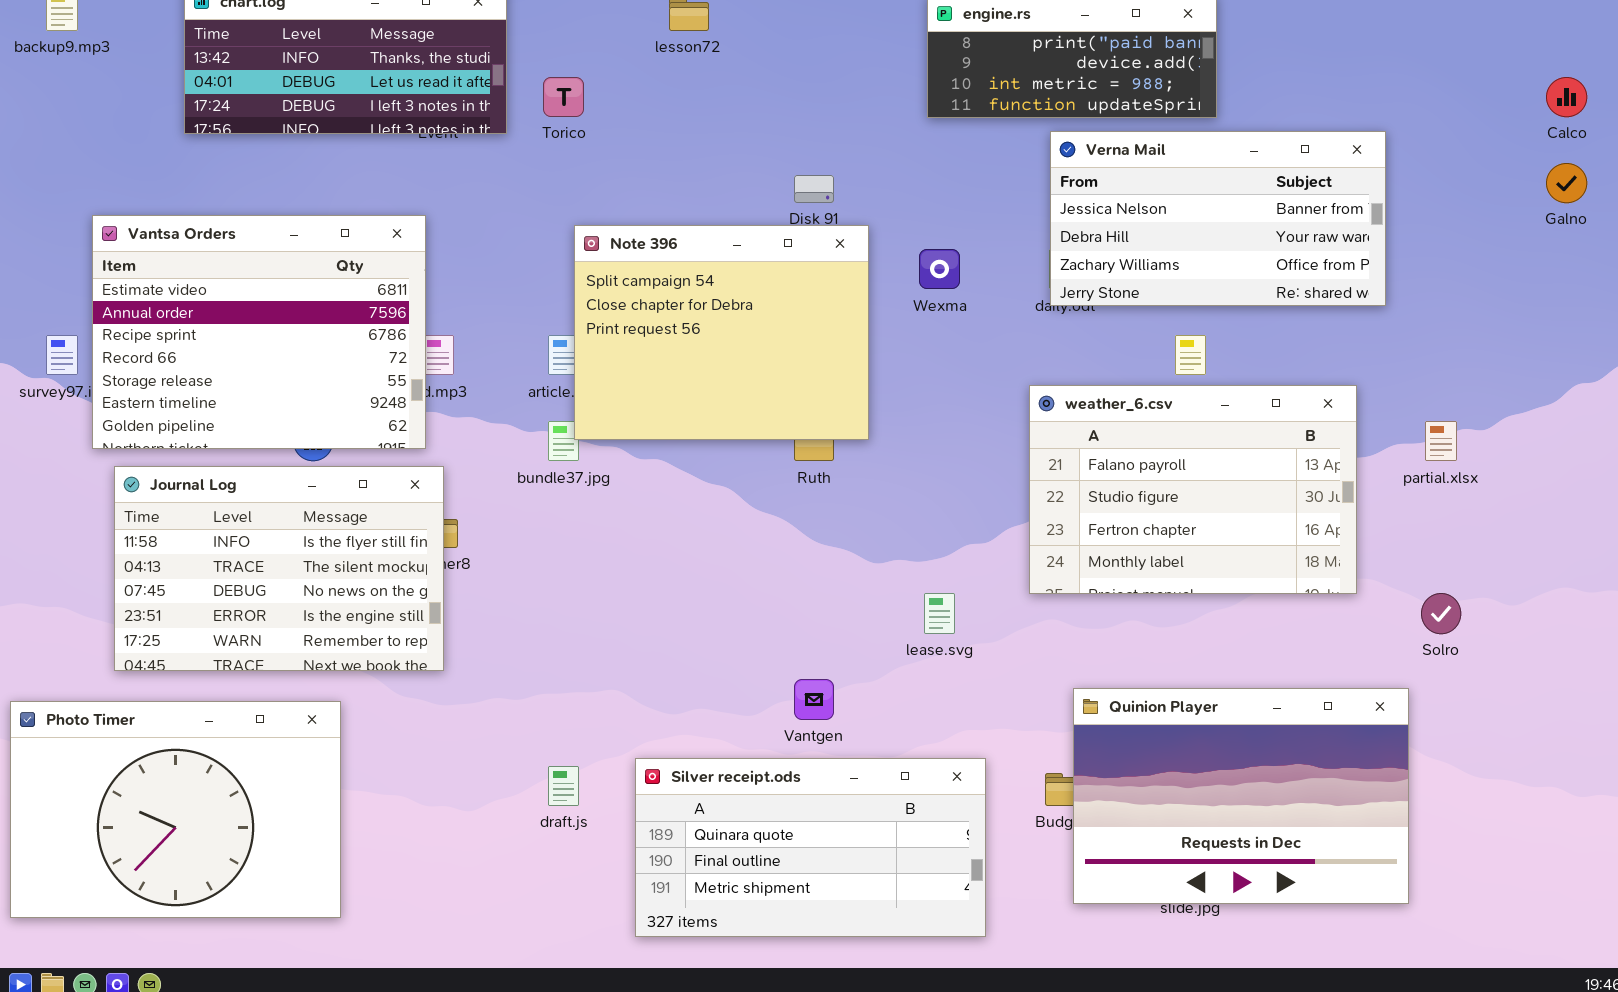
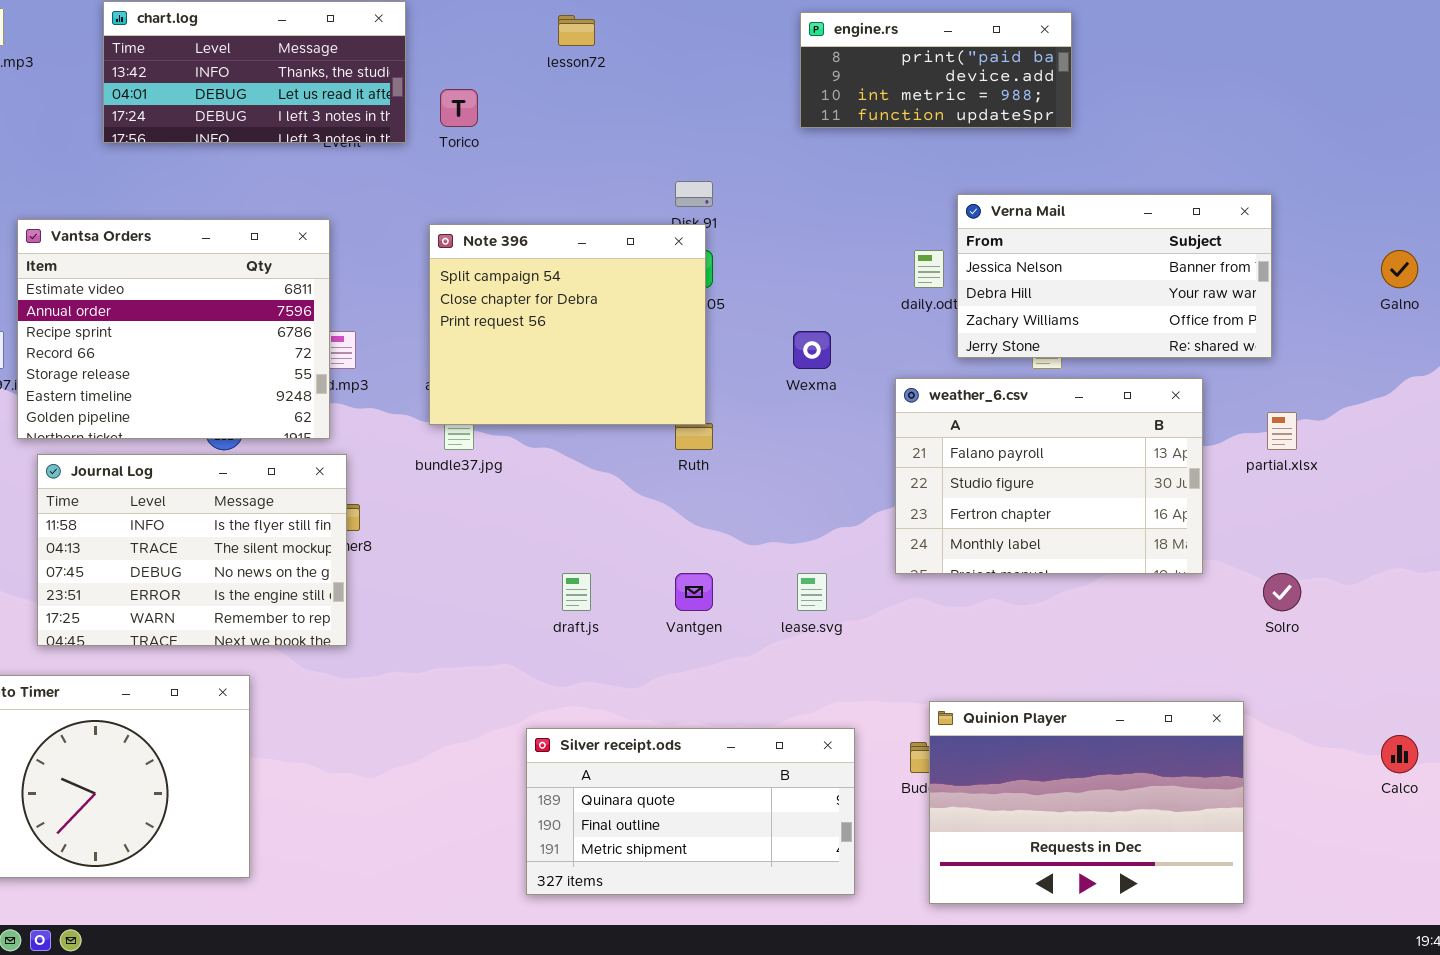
Calco: [1546,77,1587,117] -> [1381,735,1418,773], moved
Verna Mail: [1050,131,1386,306] -> [957,194,1272,358], moved
Galno: [1546,163,1587,203] -> [1381,250,1418,288], moved
Note 396: [574,225,869,440] -> [429,224,706,425], moved
Wexma: [919,249,960,289] -> [793,331,831,369], moved
Vantgen: [794,679,834,720] -> [675,573,713,611], moved
Quinion Player: [1073,688,1409,904] -> [929,701,1244,904], moved
draft.js: [548,766,579,806] -> [562,573,591,611], moved

